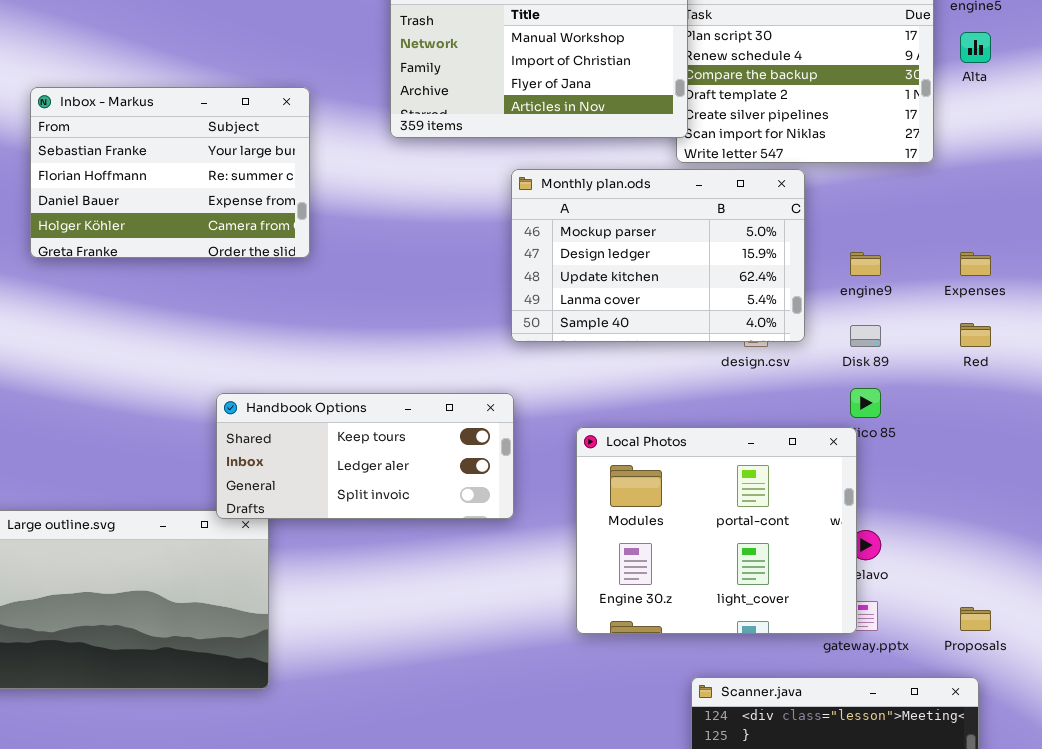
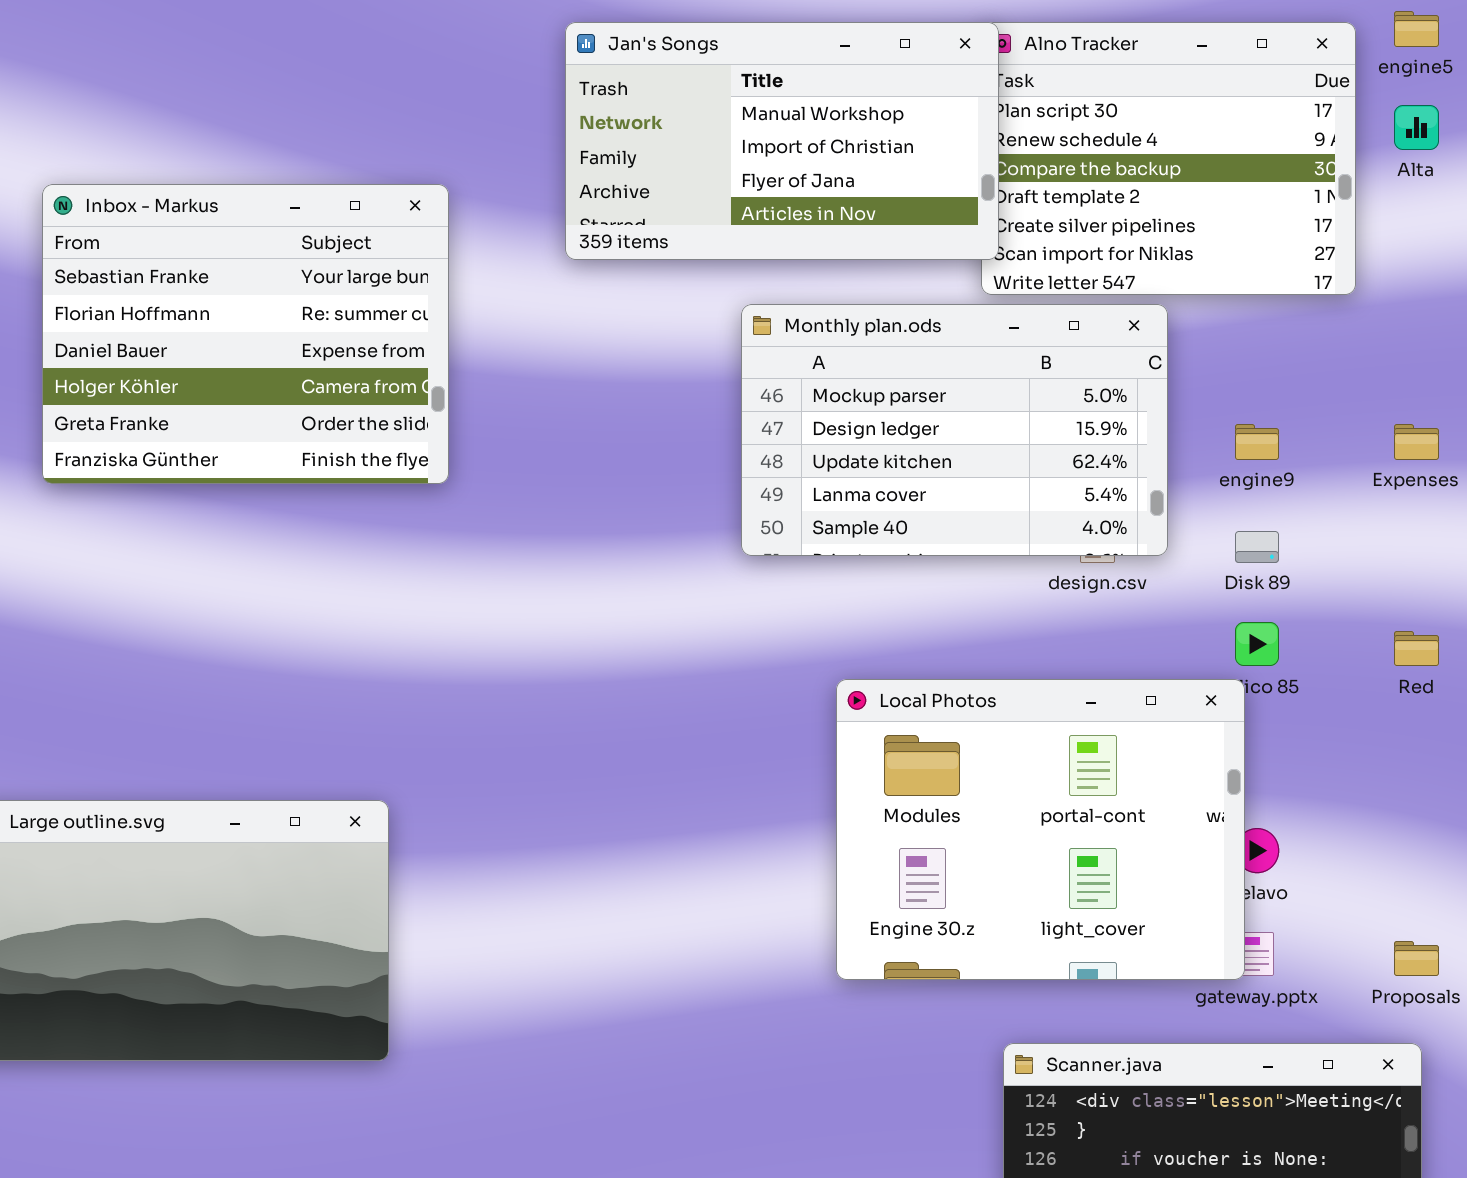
Inbox - Markus: [30,87,310,258] -> [42,184,449,484], resized
Red: [960,323,991,347] -> [1394,631,1439,666], moved
Handbook Options: [216,393,514,519] -> none, closed

